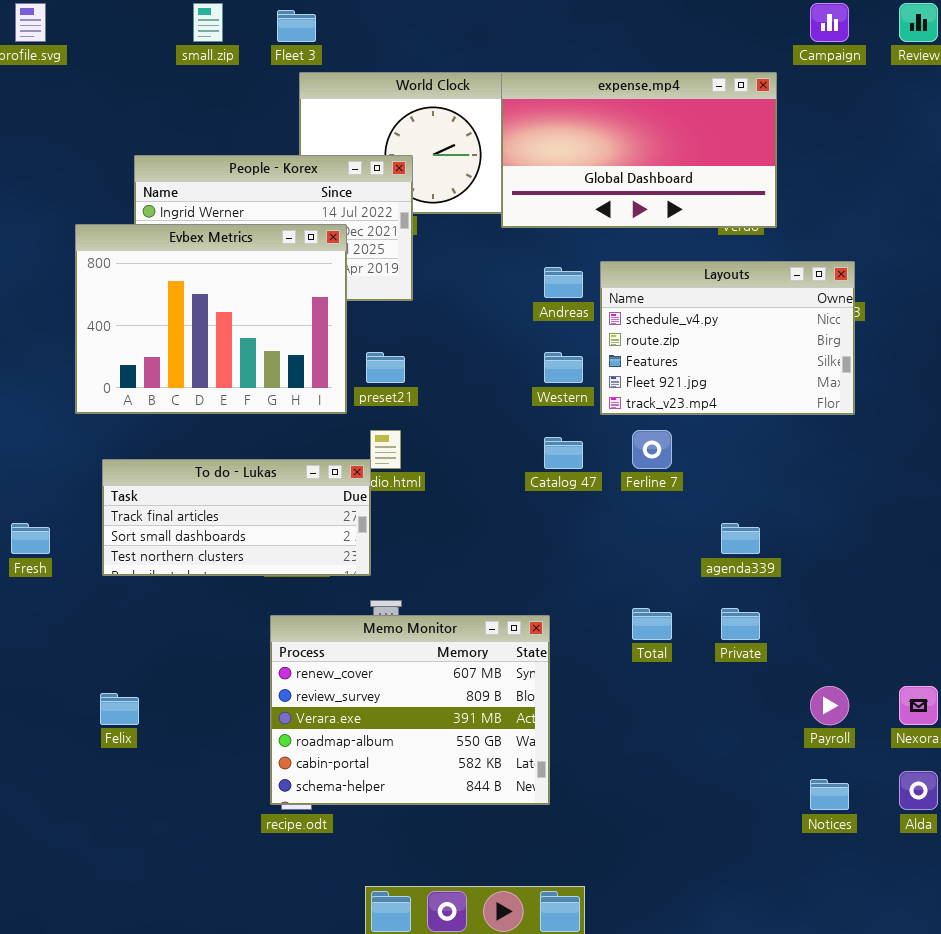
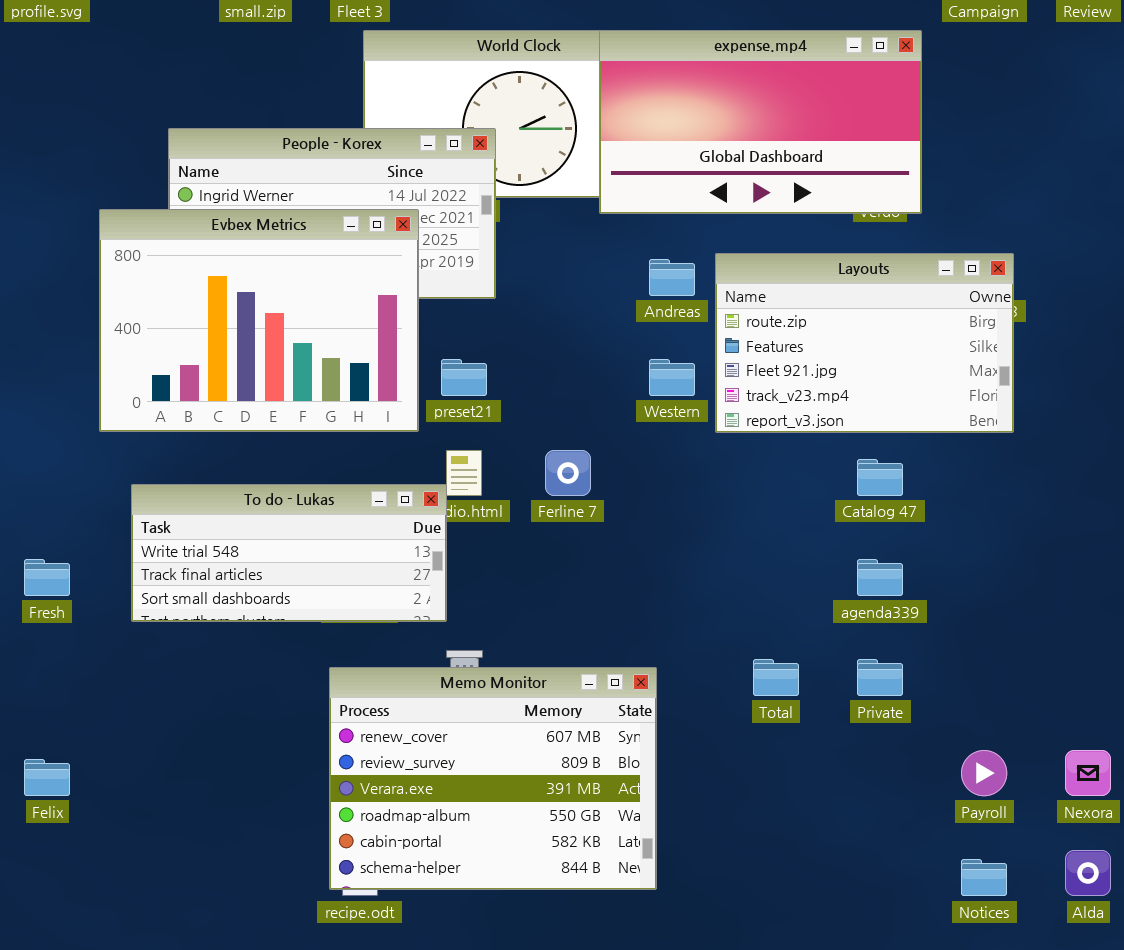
Layouts: [600,261,855,415] -> [715,253,1014,433], scrolled down 1 row
Ferline 7: [632,430,672,469] -> [545,450,591,496], moved
Catalog 47: [544,437,583,469] -> [857,459,903,496], moved
To do - Lukas: [102,459,371,576] -> [131,484,447,622], scrolled up 1 row
Felix: [100,693,139,725] -> [24,759,70,796], moved

